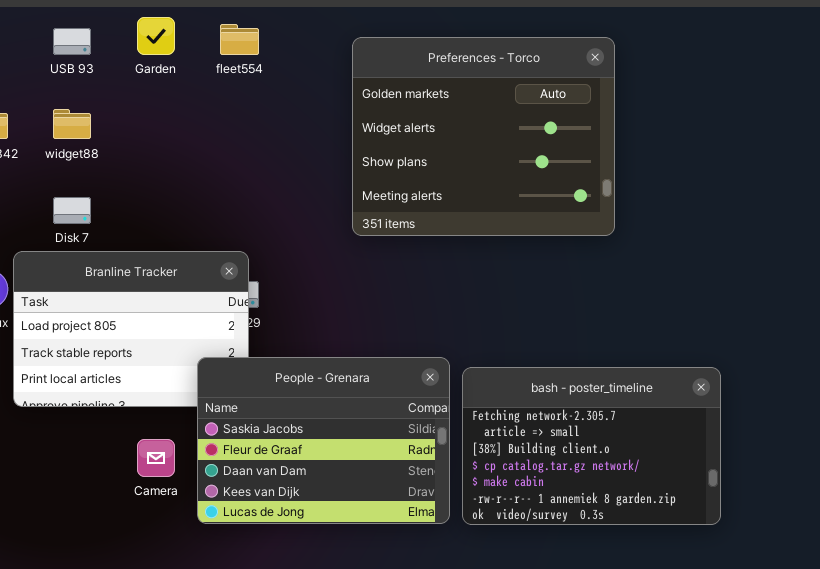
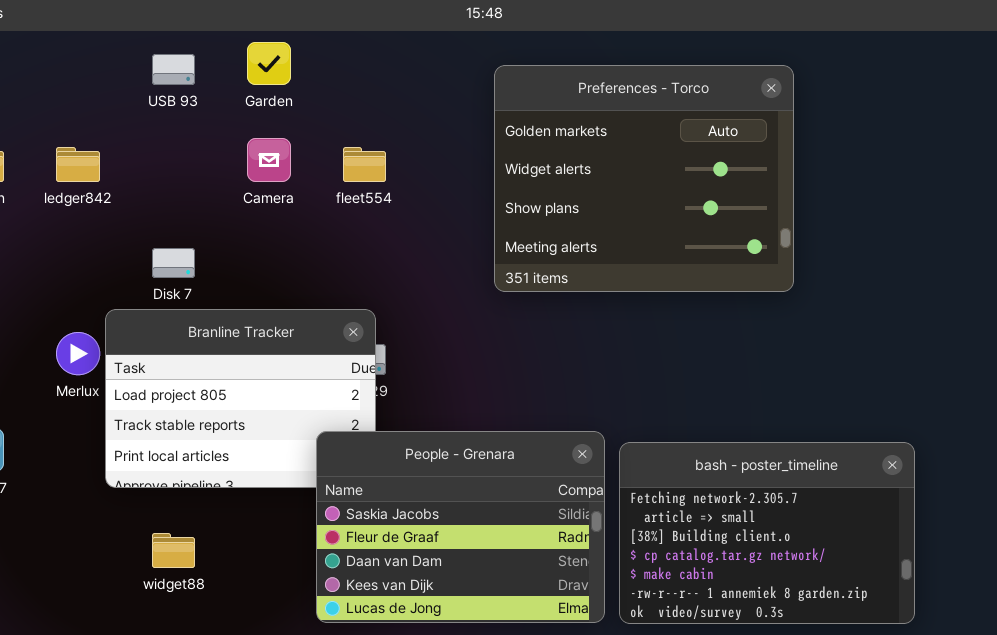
fleet554: [220,24,259,55] -> [343,147,386,182], moved
widget88: [53,109,91,139] -> [152,533,195,568], moved
Camera: [137,439,175,477] -> [247,138,291,182], moved

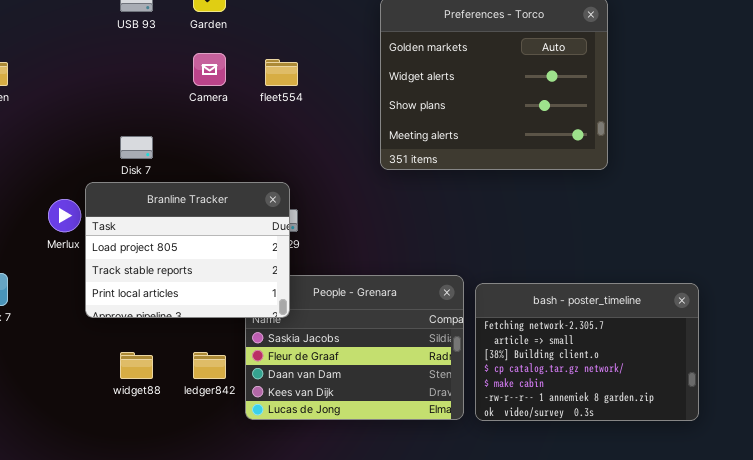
ledger842: [56,147,100,182] -> [193,352,226,379], moved
Branline Tracker: [105,309,376,488] -> [85,182,290,318], raised

